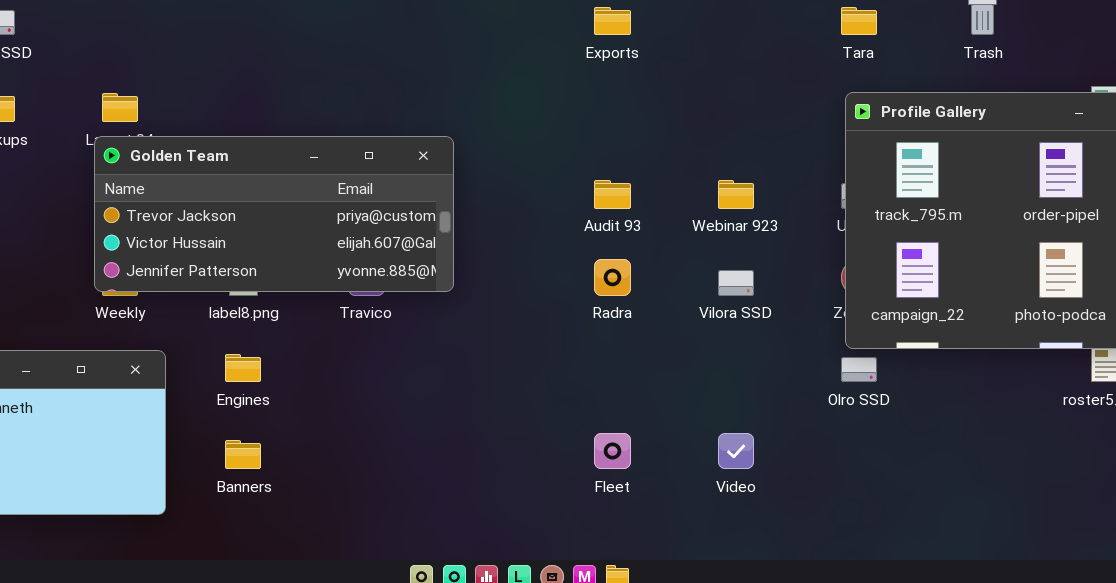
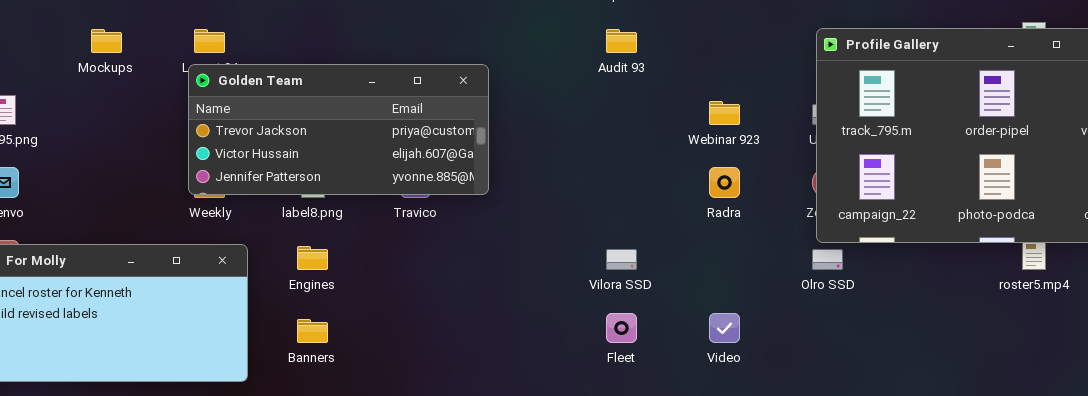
Audit 93: [594,180,631,209] -> [606,29,637,53], moved
Radra: [594,259,631,296] -> [709,167,740,198], moved
Vilora SSD: [718,270,754,296] -> [606,249,637,270], moved

